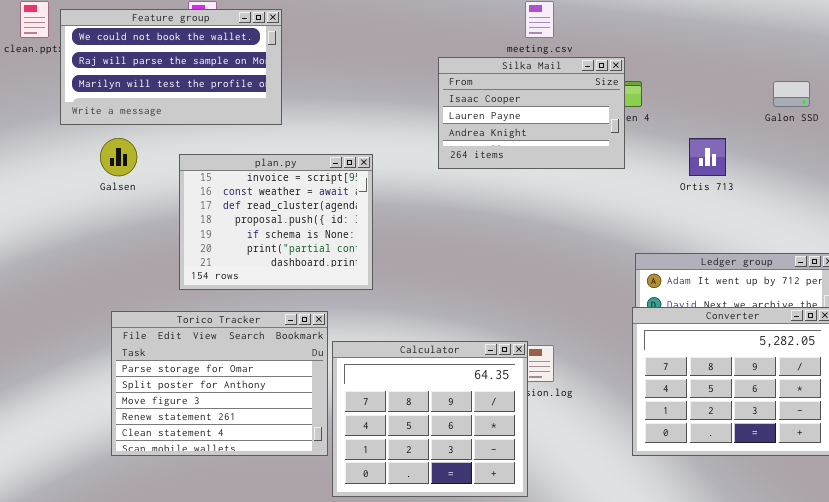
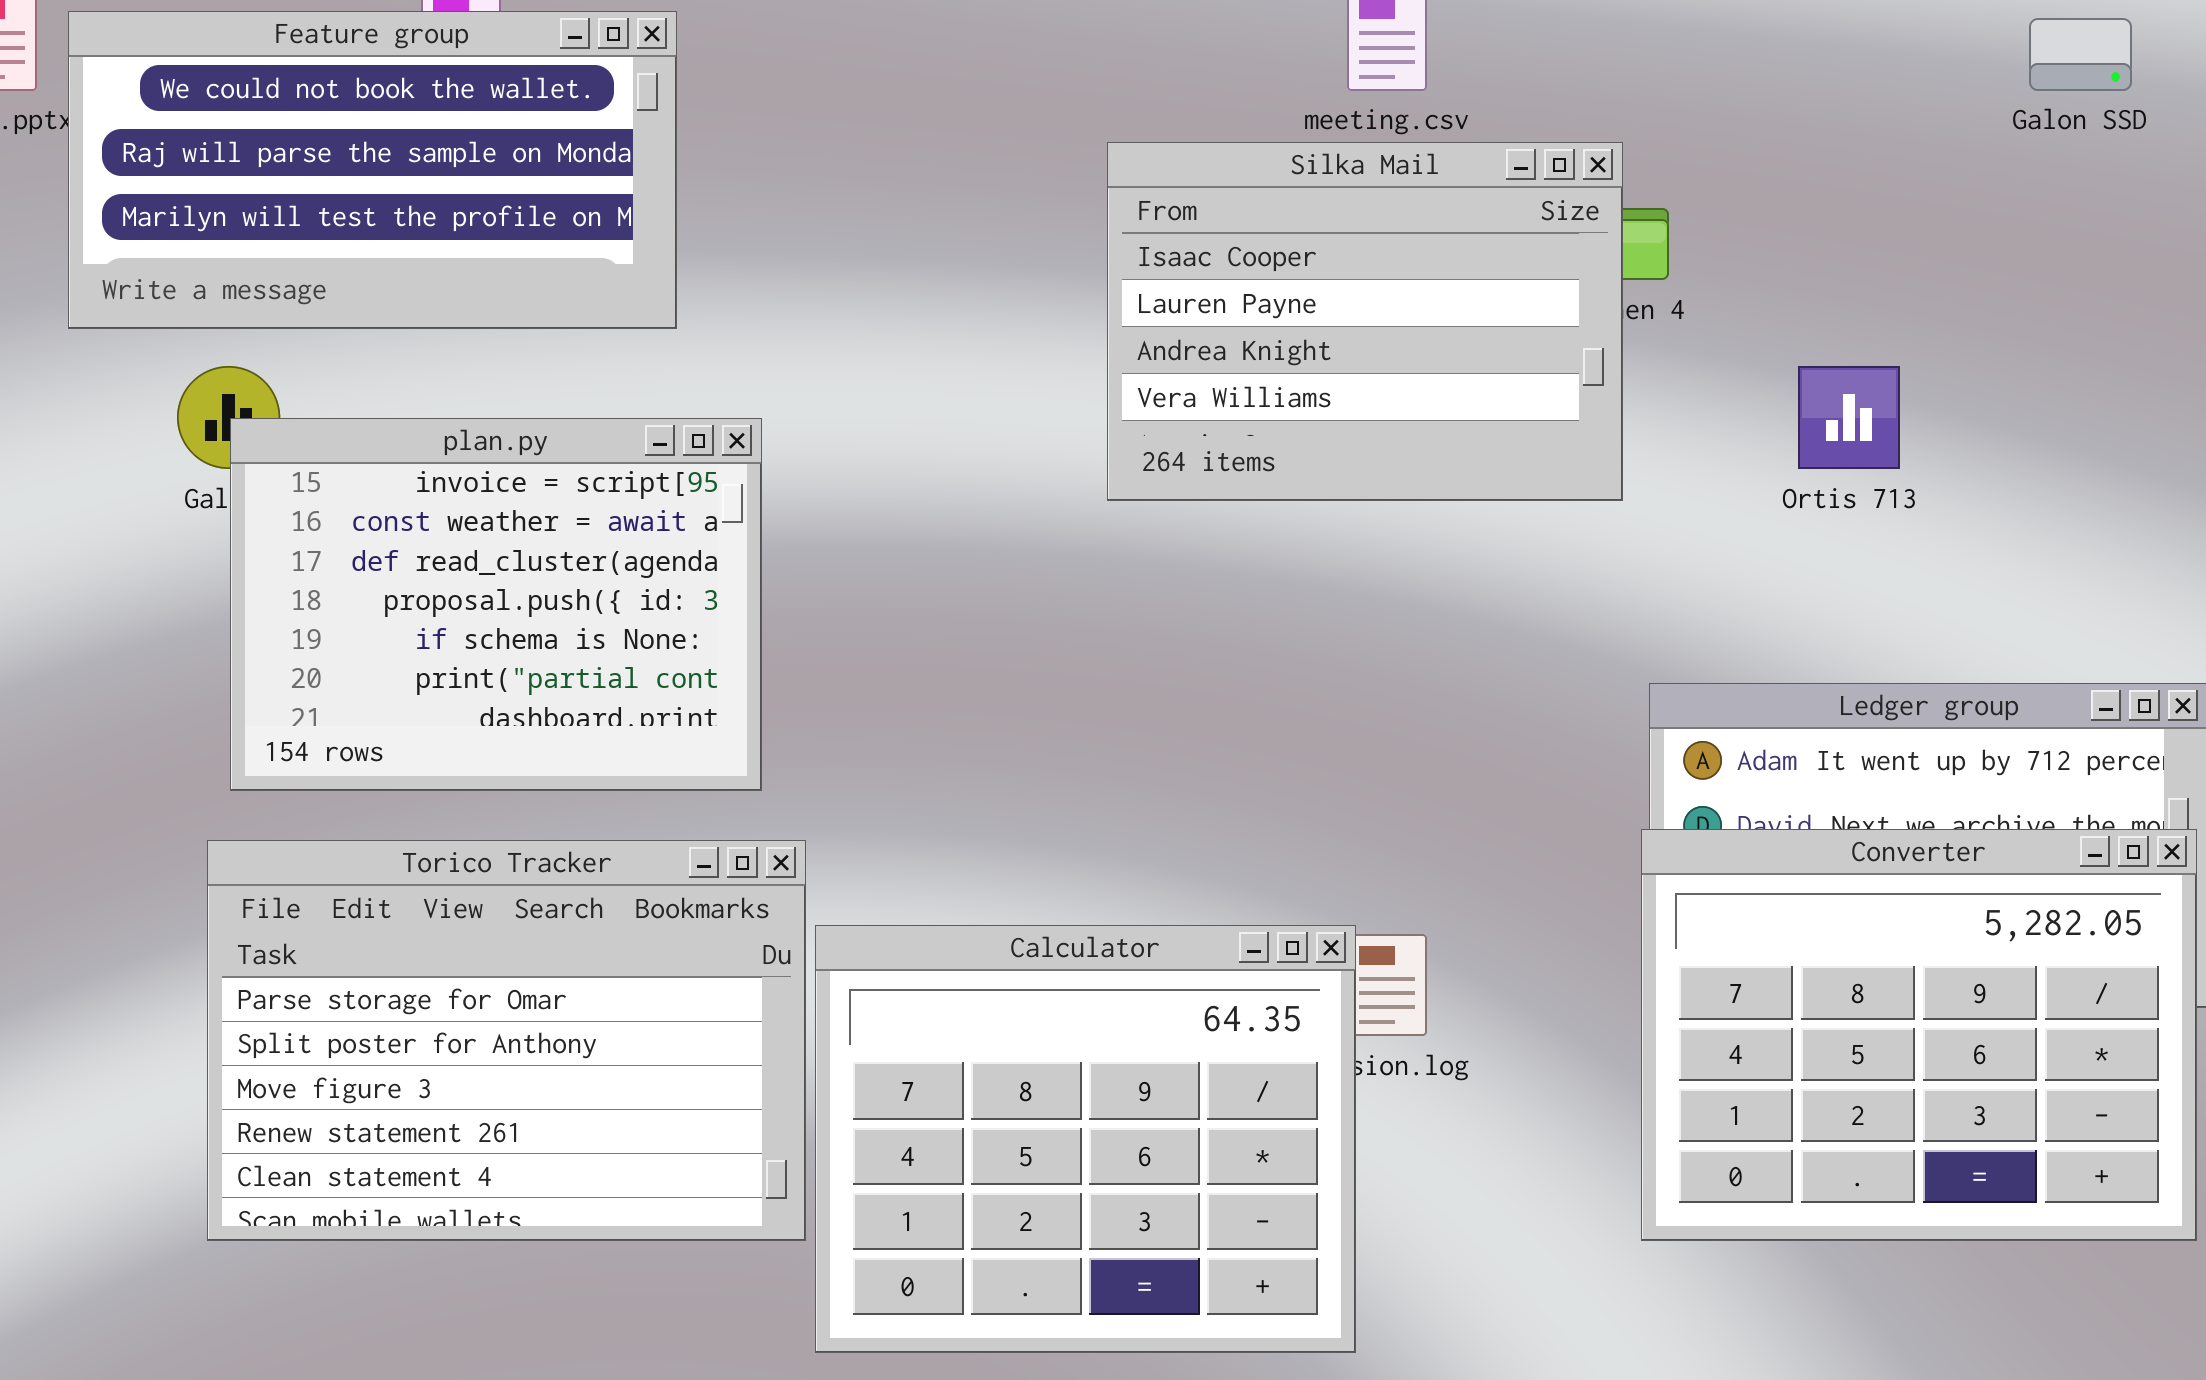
Silka Mail: [438,57,625,169] -> [1107,142,1623,501], resized
Galon SSD: [773,81,810,107] -> [2029,18,2132,91], moved
plan.py: [179,154,373,290] -> [230,418,762,791], moved

